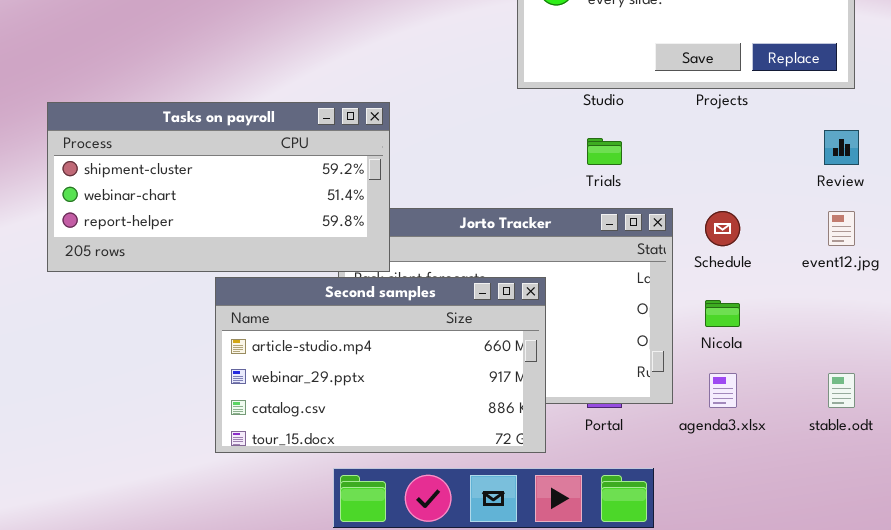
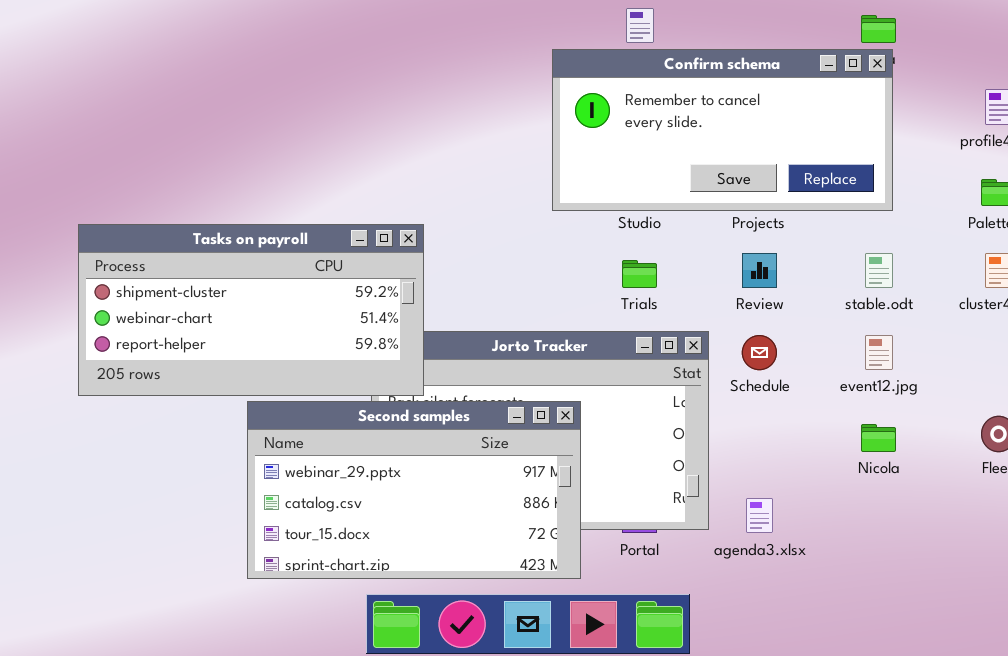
Review: [824,130,859,165] -> [742,253,777,288], moved
Second samples: [215,277,546,453] -> [247,401,581,579], scrolled down 1 row
Nicola: [705,300,740,327] -> [861,424,896,452], moved
stable.odt: [828,373,855,408] -> [865,253,893,288], moved

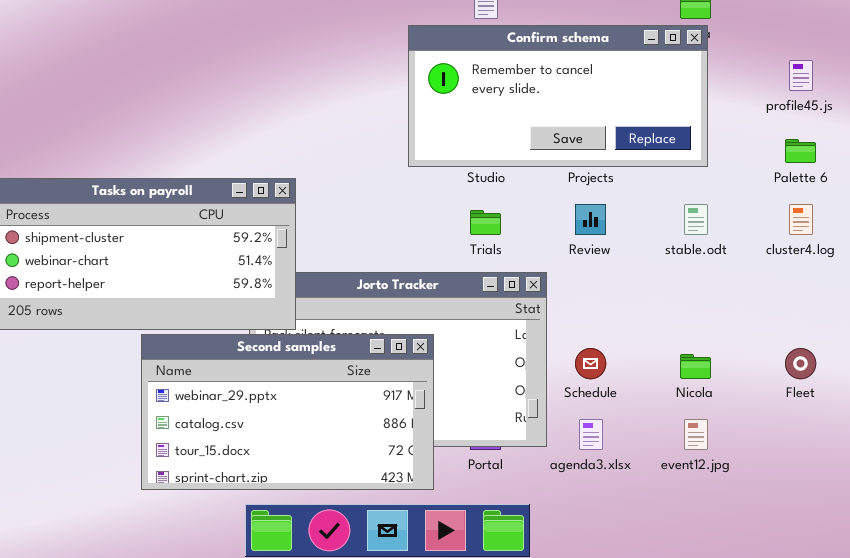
Schedule: [742,335,777,370] -> [575,348,606,379], moved
event12.jpg: [865,335,893,370] -> [684,419,708,450], moved

